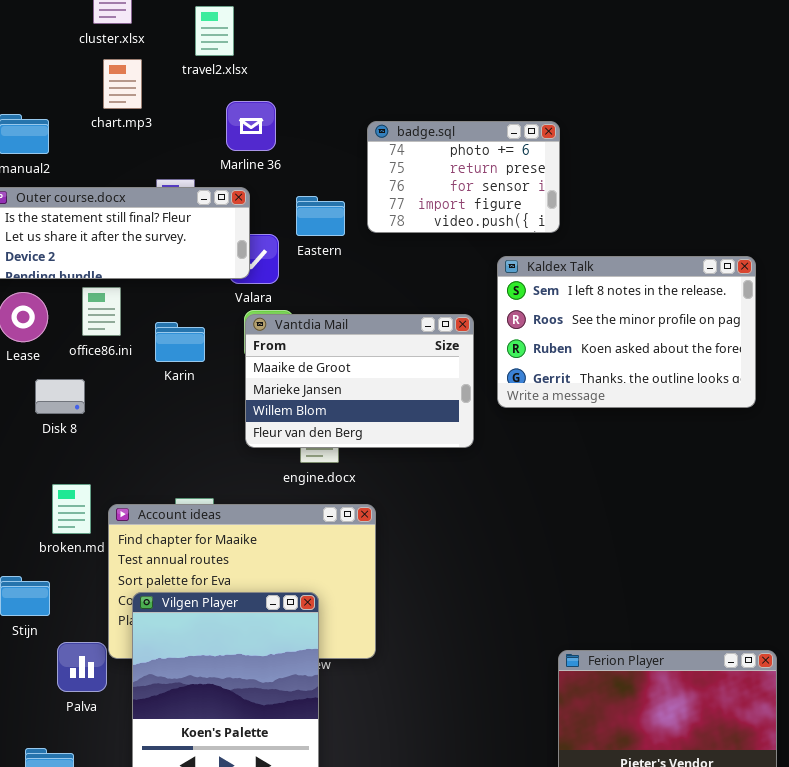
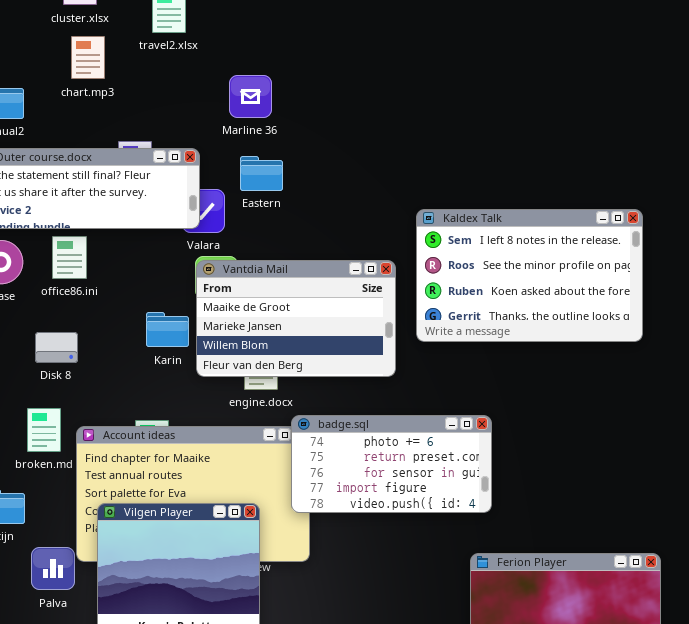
Marline 36: [226,101,276,151] -> [229,75,272,118], moved
badge.sql: [367,121,560,233] -> [291,415,492,513], moved, resized
Karin: [155,322,205,362] -> [146,312,189,347], moved
Disk 8: [35,379,85,414] -> [35,332,78,363], moved

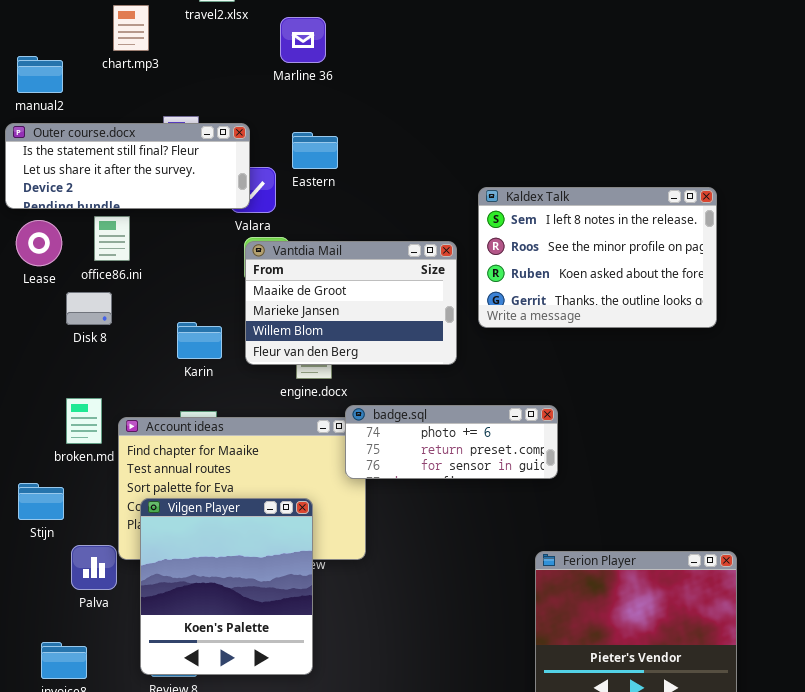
Marline 36: [229,75,272,118] -> [280,17,326,63], moved
Karin: [146,312,189,347] -> [177,322,222,359], moved
Disk 8: [35,332,78,363] -> [66,292,112,325], moved
badge.sql: [291,415,492,513] -> [345,405,558,479], resized

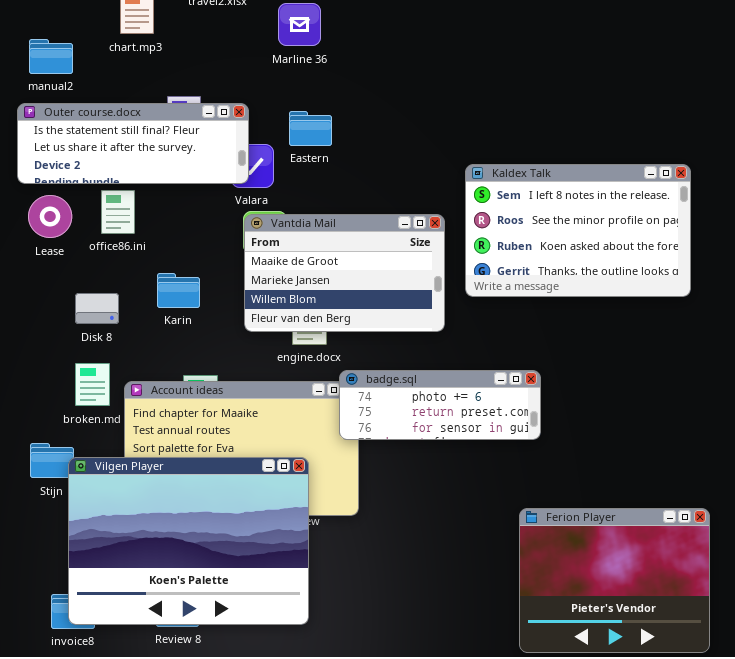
Disk 8: [66,292,112,325] -> [75,293,119,324], moved
Karin: [177,322,222,359] -> [157,273,200,308], moved
Vilgen Player: [140,498,313,675] -> [68,457,309,625], resized

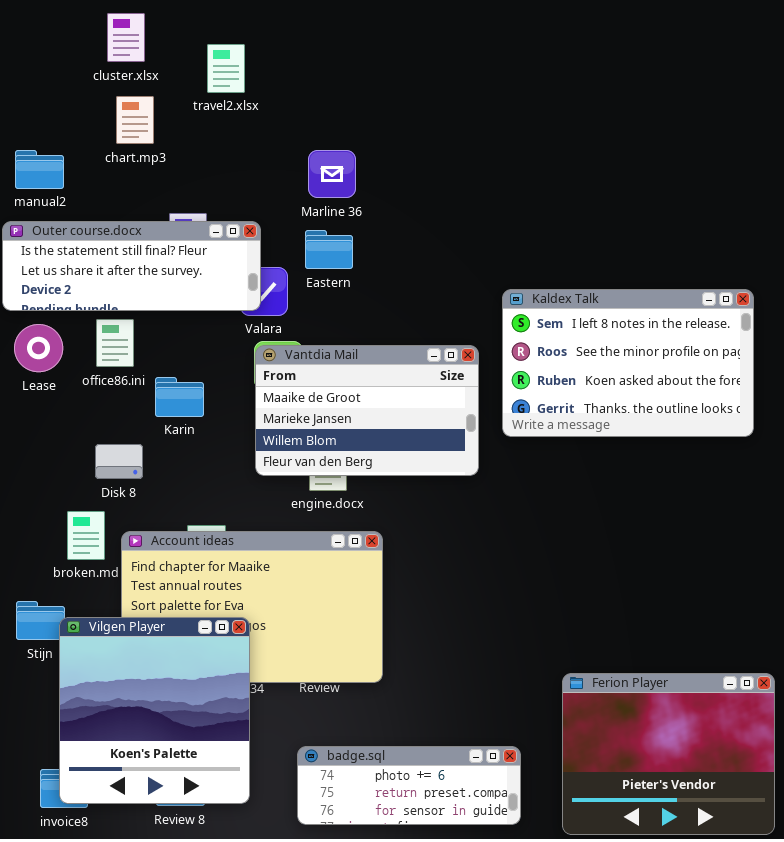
Marline 36: [278,3,321,46] -> [308,150,356,198], moved
Karin: [157,273,200,308] -> [155,377,204,417], moved
Disk 8: [75,293,119,324] -> [95,444,143,479], moved
badge.sql: [339,370,541,440] -> [297,746,521,825], moved
Vilgen Player: [68,457,309,625] -> [59,617,250,804], resized

